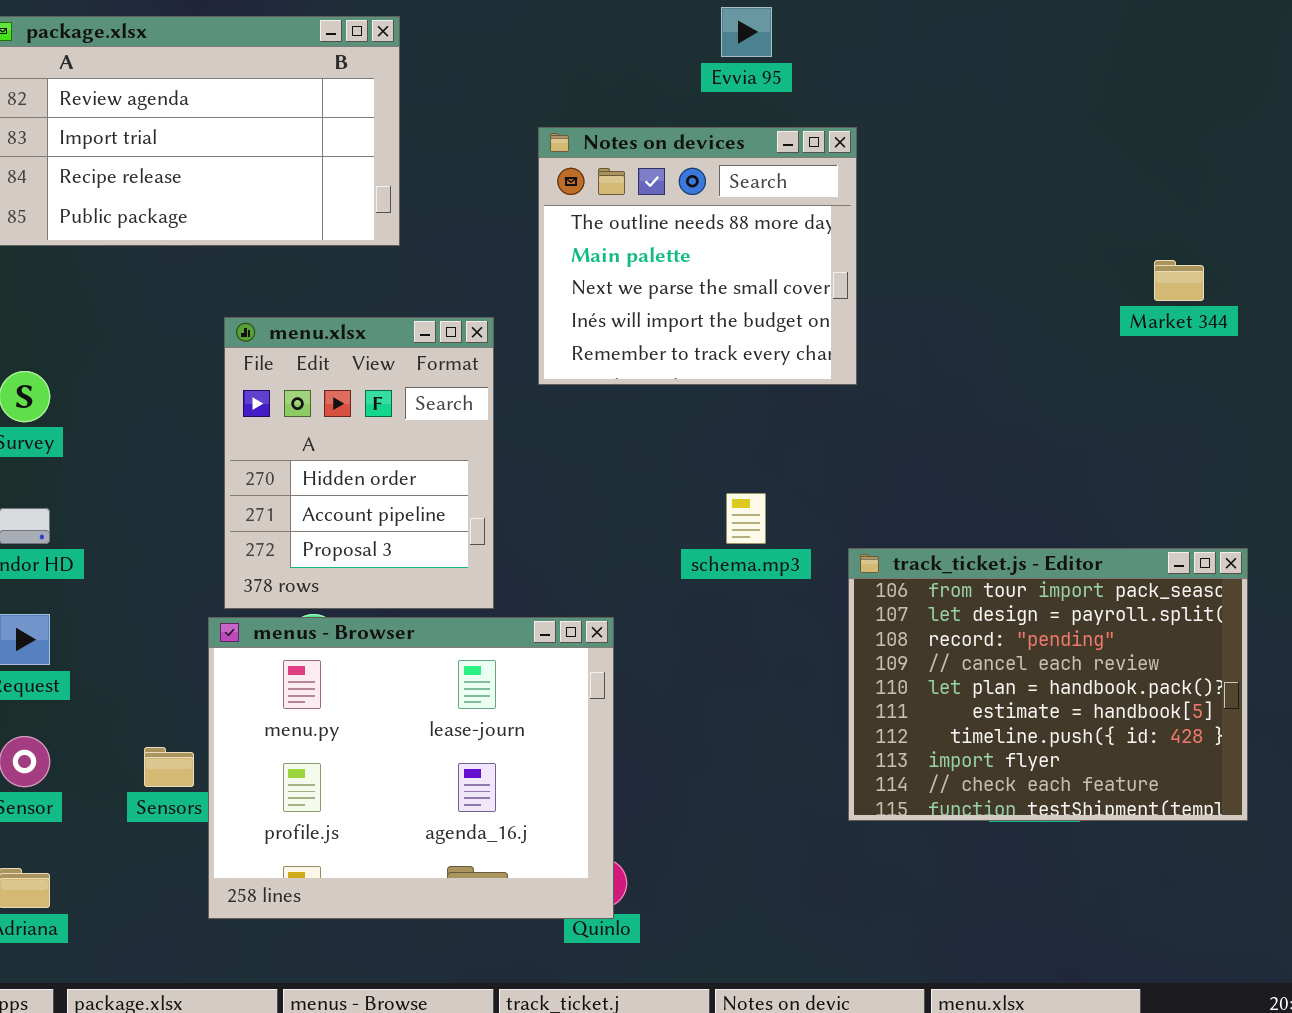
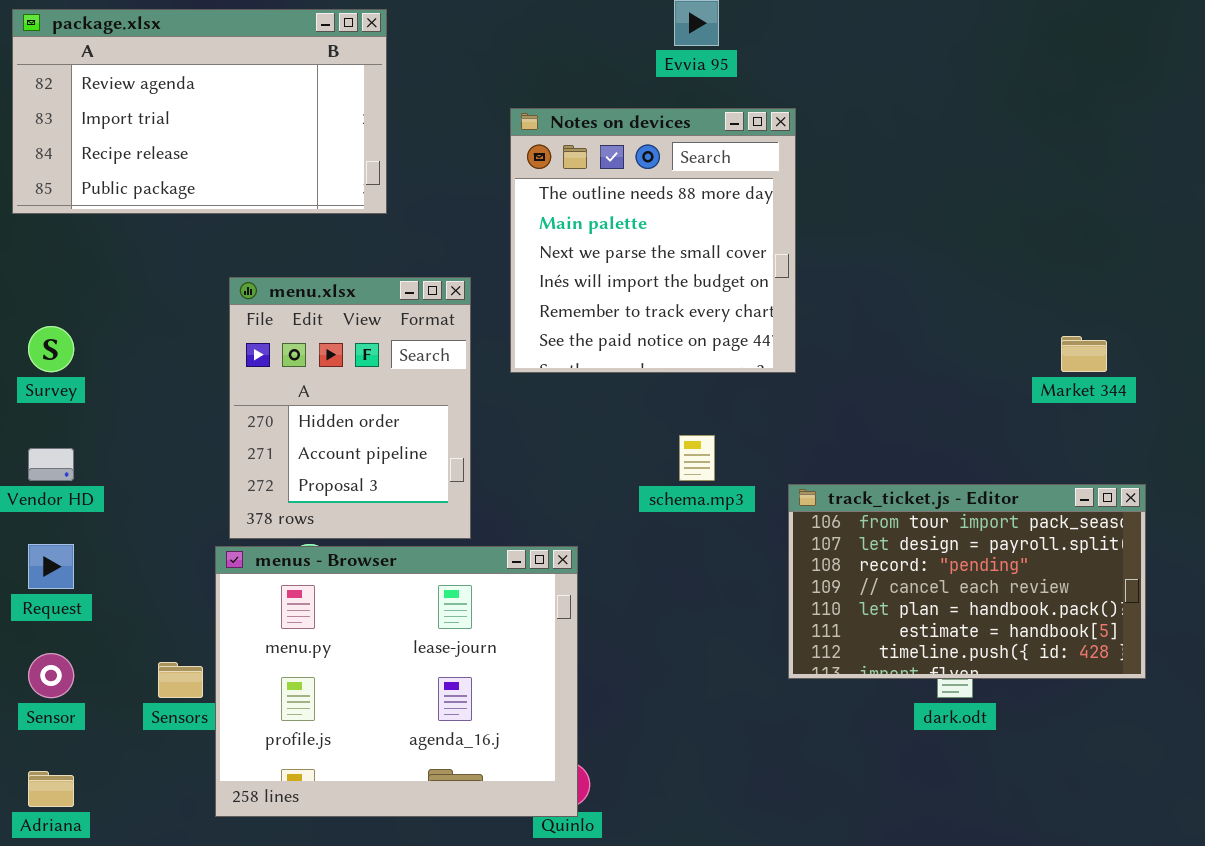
Notes on devices: [538,127,857,385] -> [510,108,796,373], resized
Market 344: [1154,260,1204,301] -> [1061,336,1107,372], moved
track_ticket.js - Editor: [848,548,1248,821] -> [788,484,1146,679], resized

